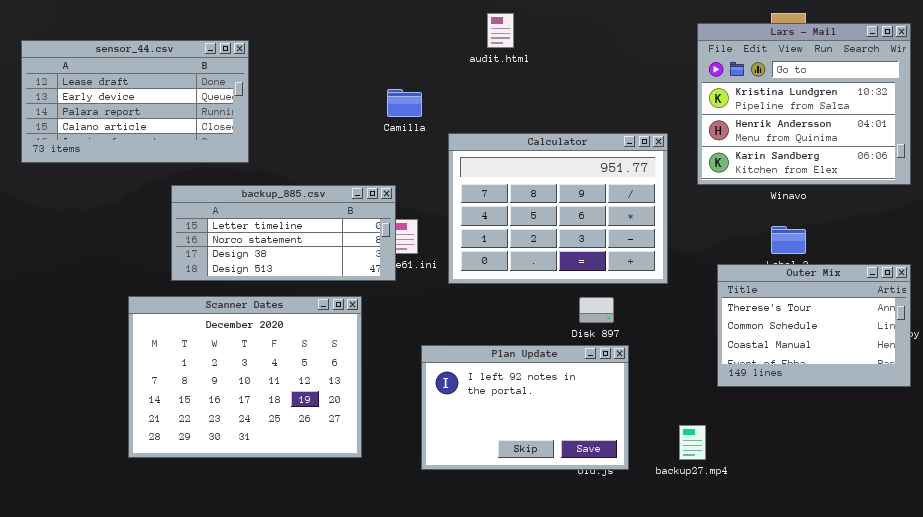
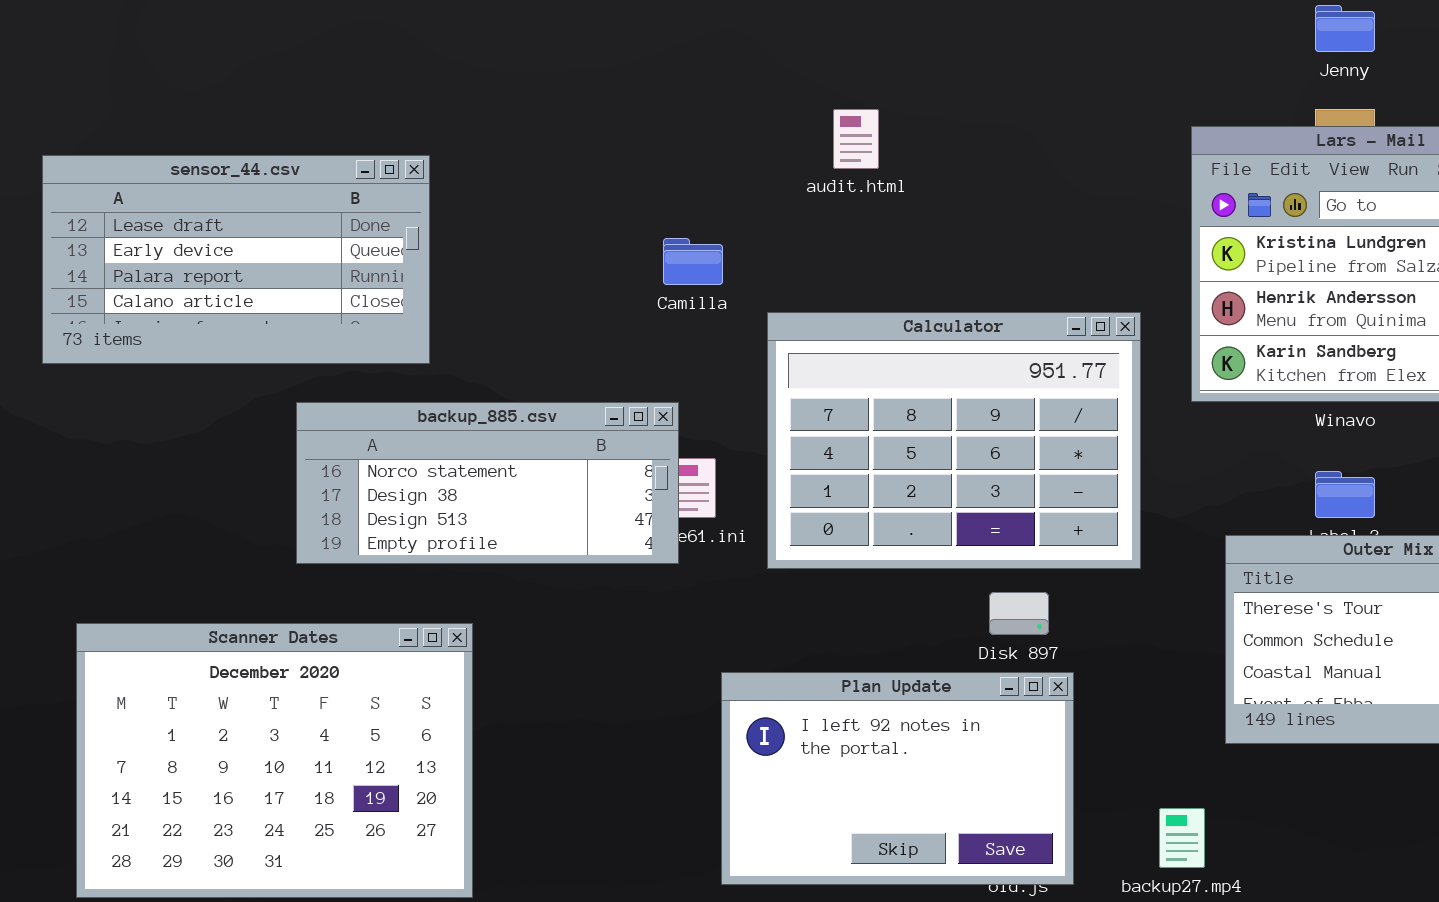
backup_885.csv: [171,185,396,281] -> [296,402,679,564], scrolled down 1 row
Scanner Dates: [128,296,362,458] -> [76,623,473,898], moved

